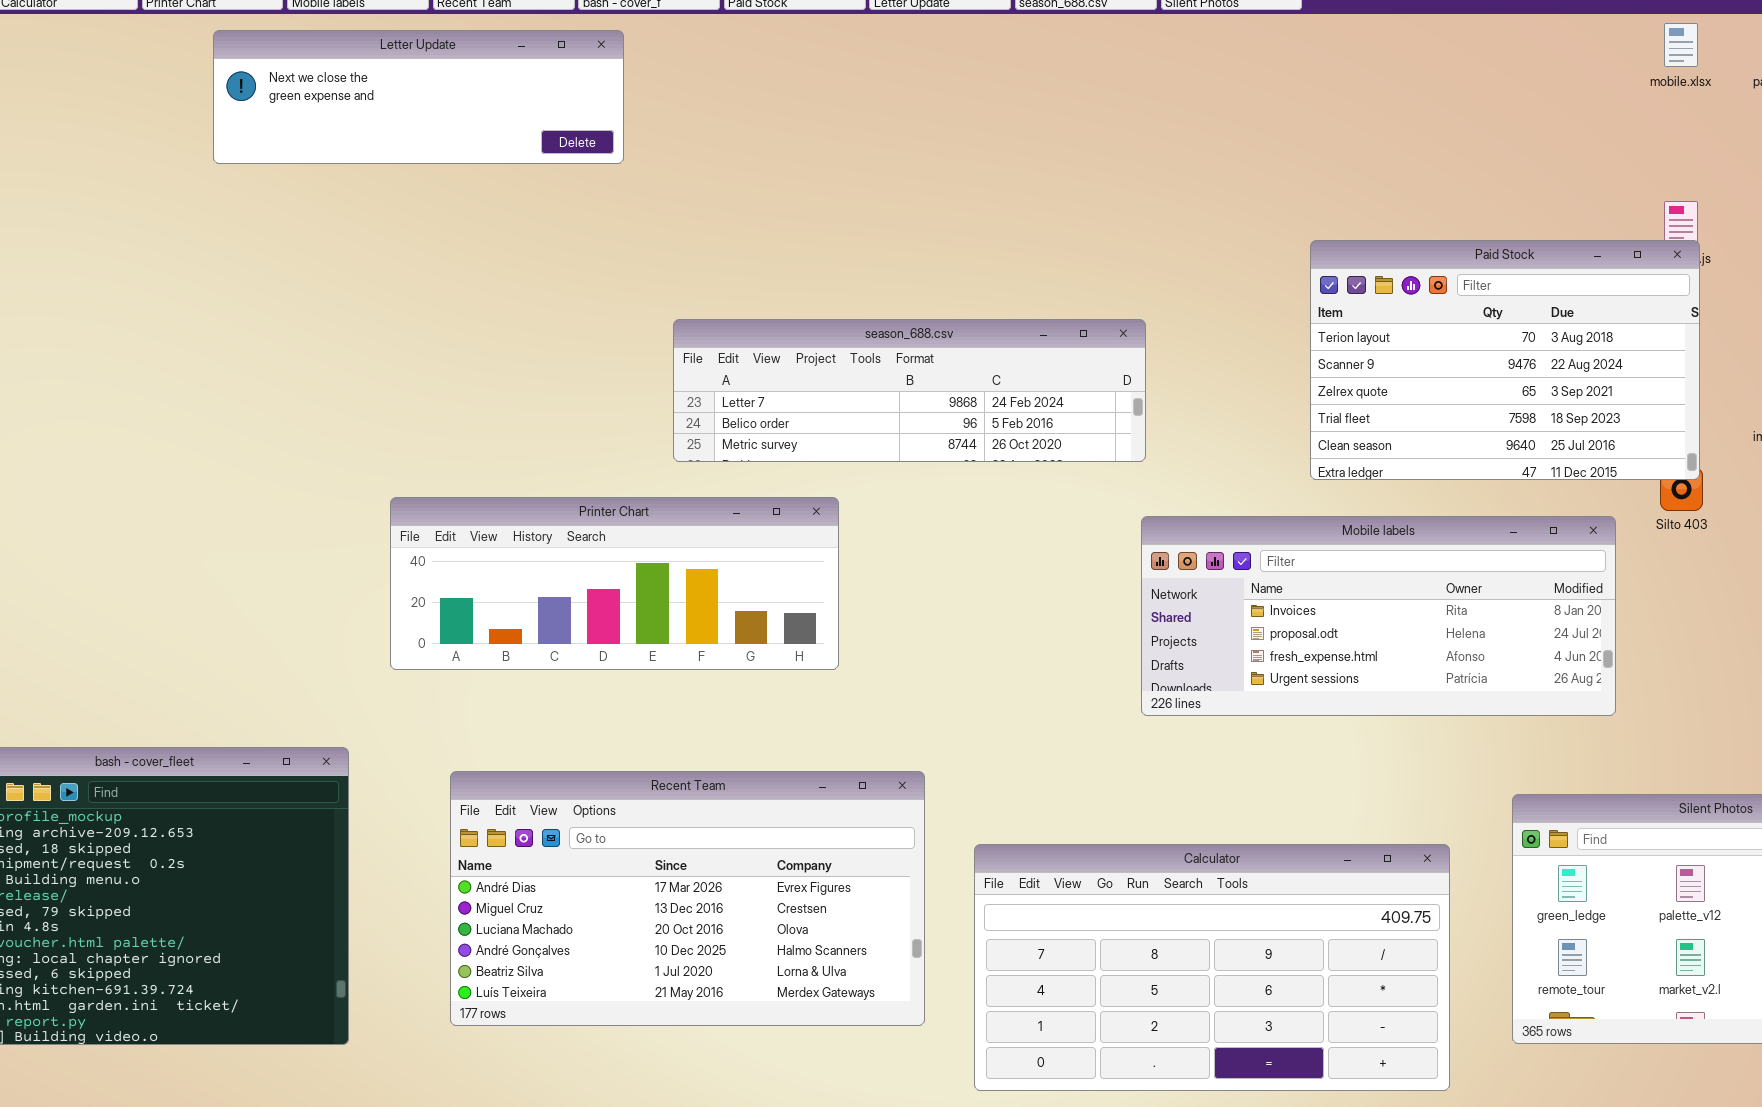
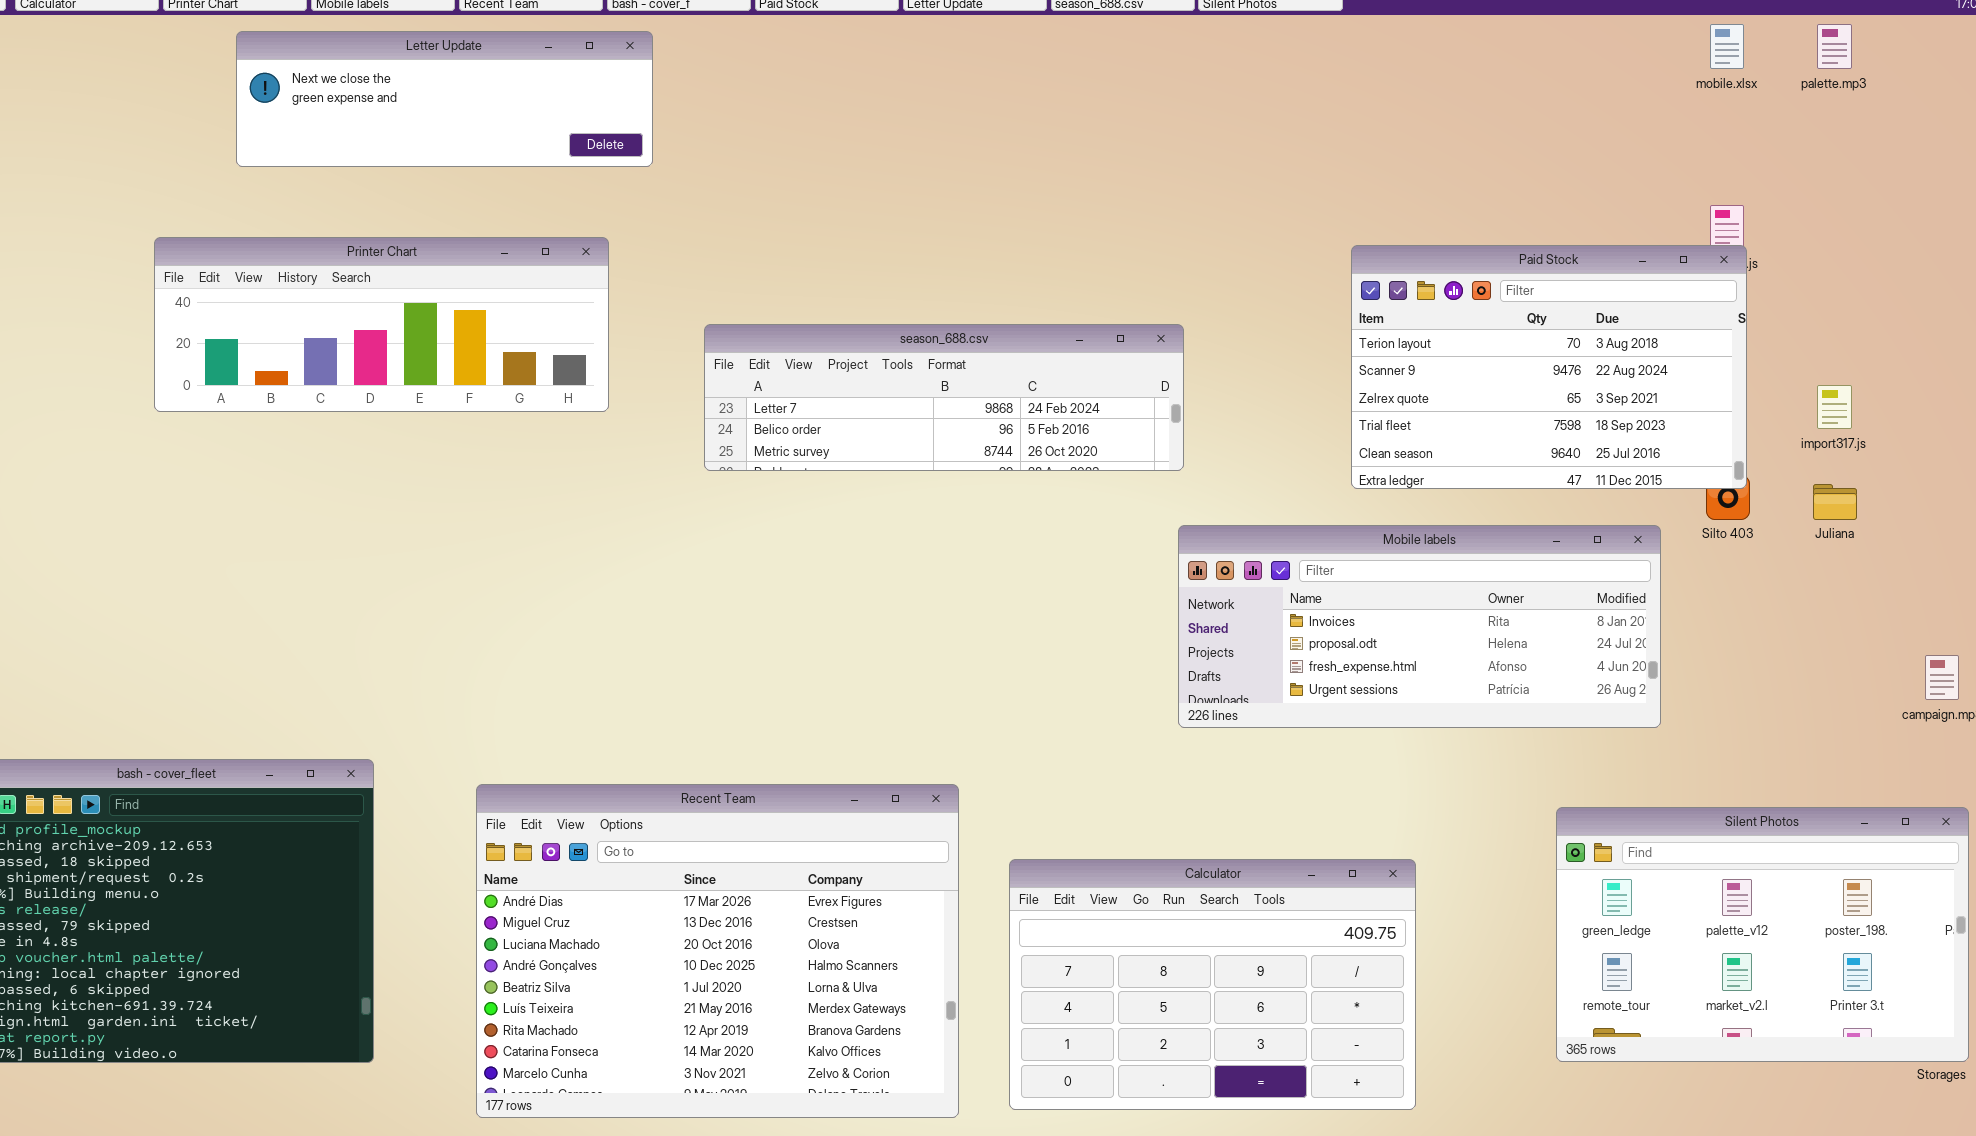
Printer Chart: [390,497,839,670] -> [154,237,609,412], moved
Recent Team: [450,771,925,1026] -> [476,784,959,1118], resized
Calculator: [974,844,1450,1091] -> [1009,859,1416,1110], resized

